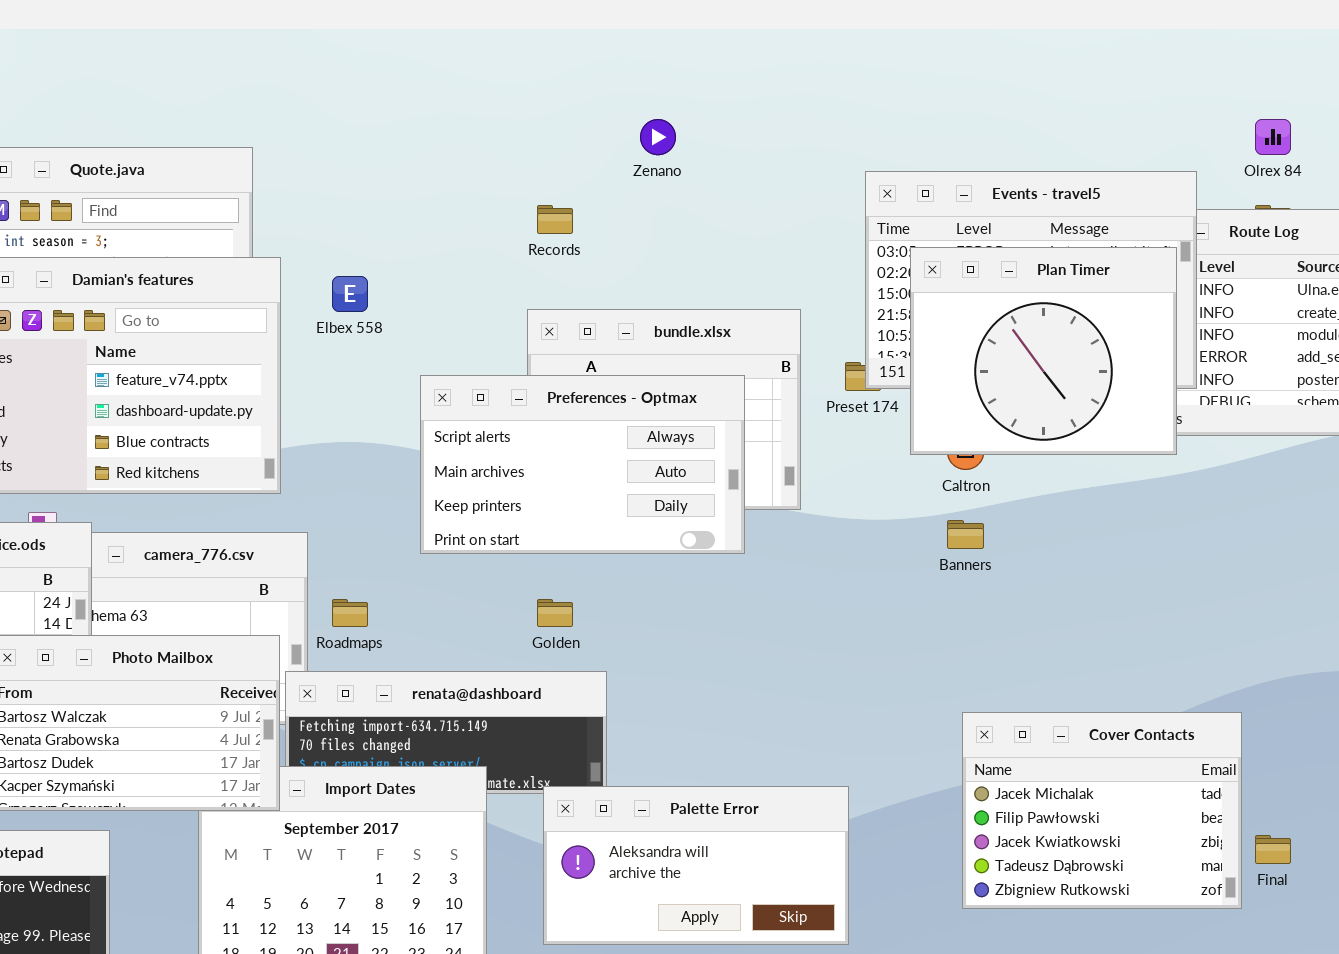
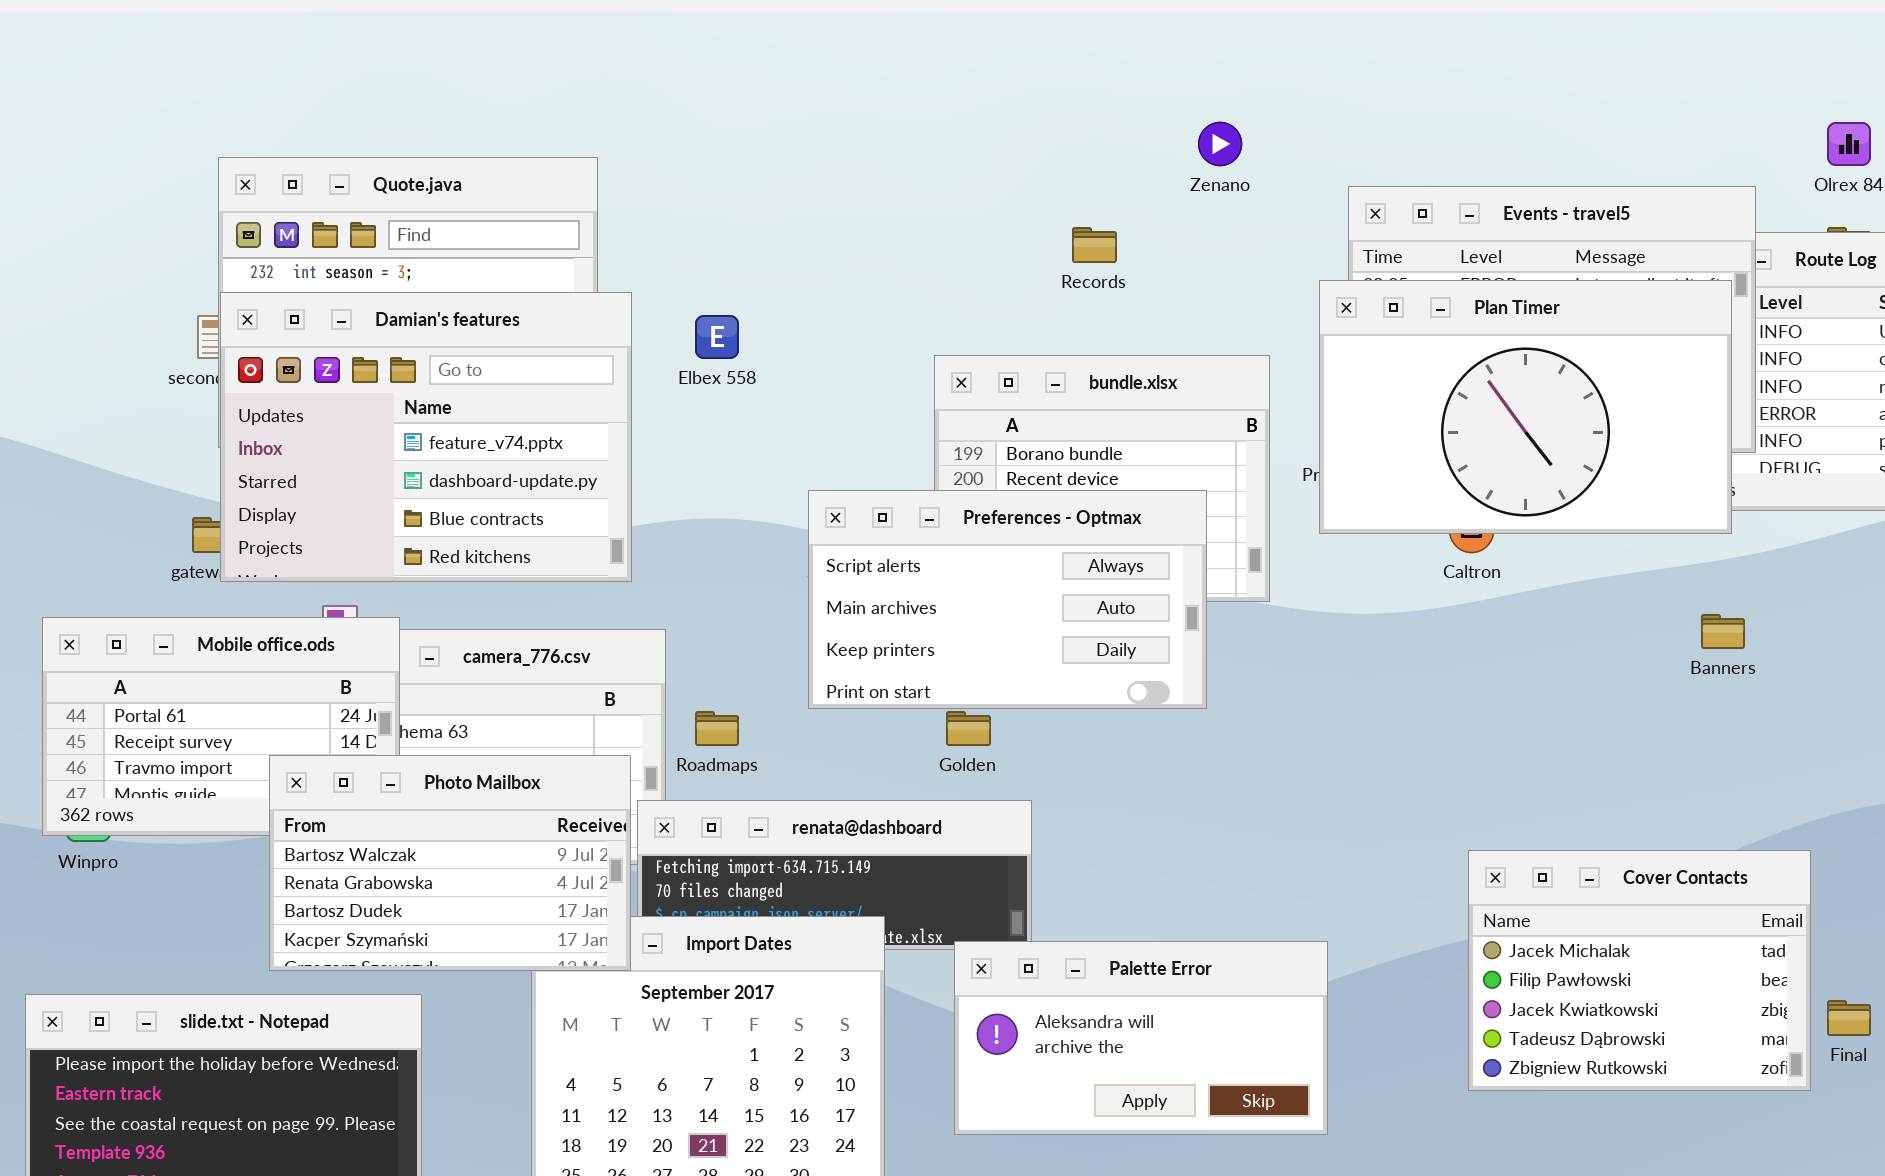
Zenano: [640,119,676,155] -> [1198,122,1242,166], moved
Records: [537,205,573,234] -> [1072,227,1117,263], moved
Plan Timer: [910,247,1177,455] -> [1319,280,1732,534], resized
Preferences - Optmax: [420,375,745,554] -> [808,490,1207,709], moved
Banners: [947,520,984,549] -> [1701,614,1745,649], moved

